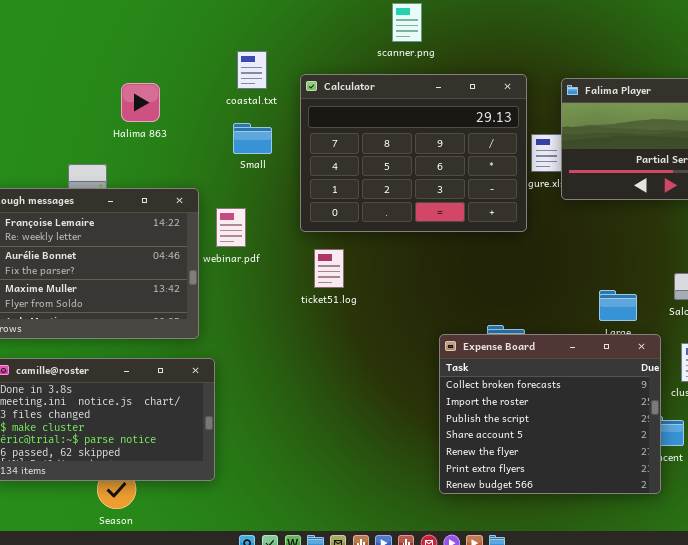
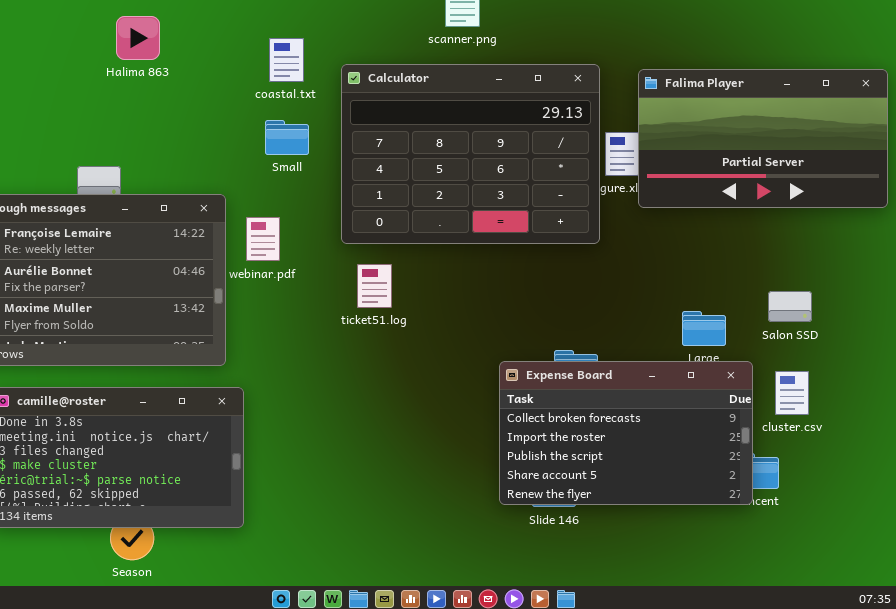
Halima 863: [121,83,160,122] -> [116,16,160,60], moved
Expense Board: [439,334,661,494] -> [499,361,753,505], resized

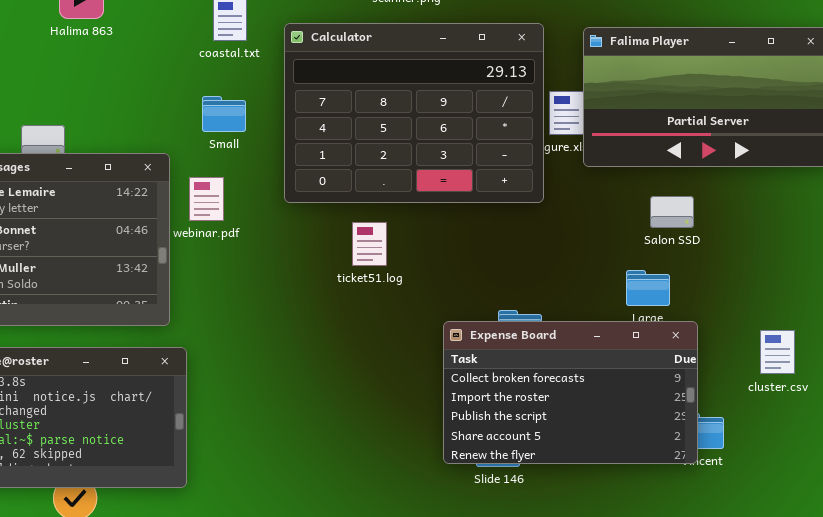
Small: [265,120,309,155] -> [202,96,246,132], moved
ticket51.log: [357,264,392,308] -> [352,222,387,266], moved
Salon SSD: [768,291,812,322] -> [650,196,694,228], moved
cluster.csv: [775,371,809,415] -> [760,330,795,374], moved

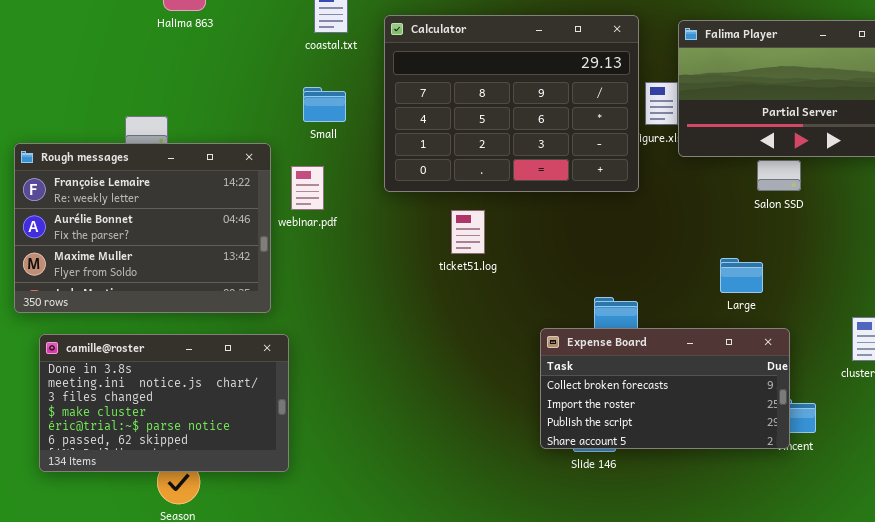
Salon SSD: [650,196,694,228] -> [757,160,801,191], moved
Expense Board: [443,321,698,464] -> [540,328,790,449], resized

